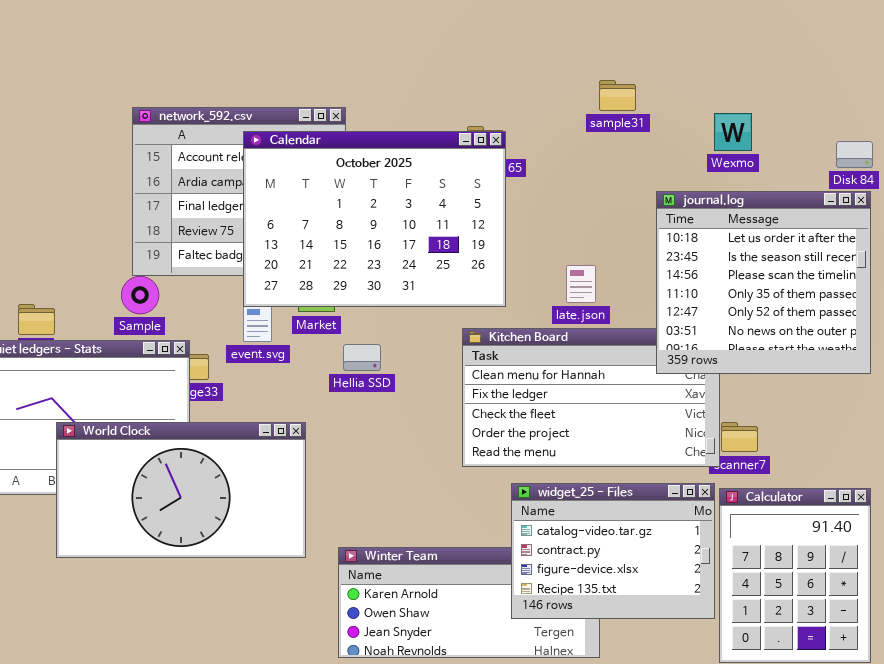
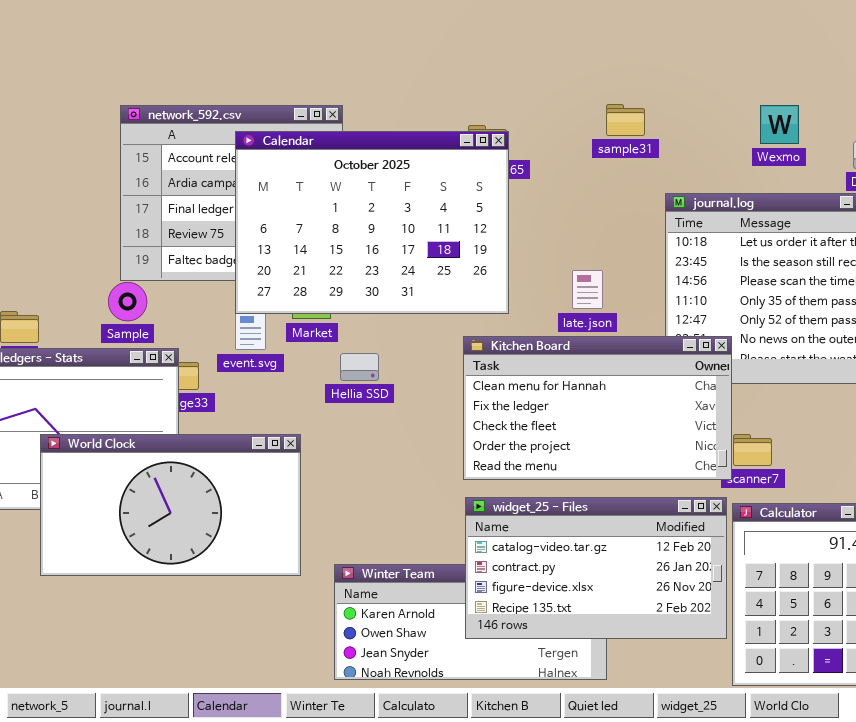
sample31: [599,80,636,111] -> [606,104,645,136], moved
Wexmo: [714,113,752,151] -> [760,105,799,144], moved
Kitchen Board: [462,328,720,467] -> [463,336,732,480], raised
widget_25 - Files: [511,483,715,619] -> [465,497,727,639], resized

